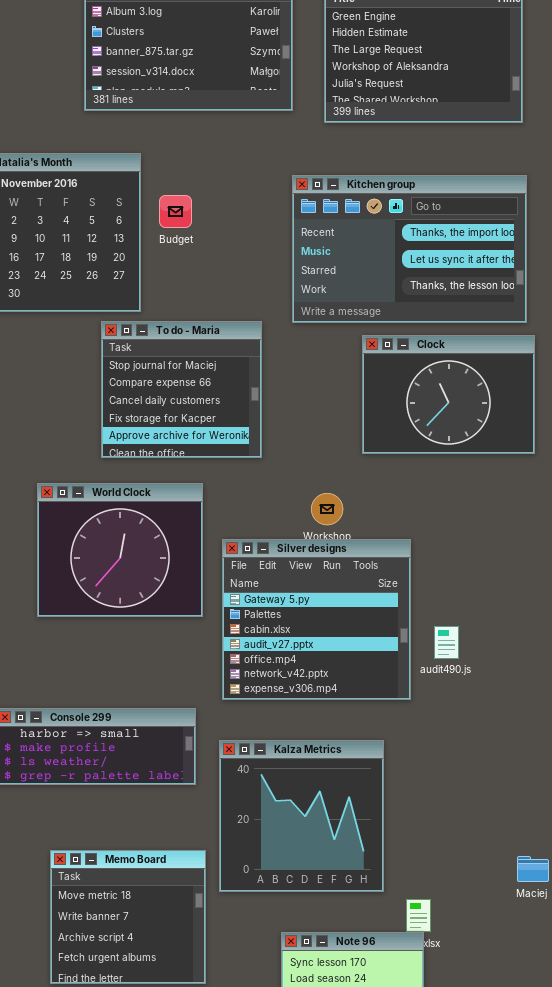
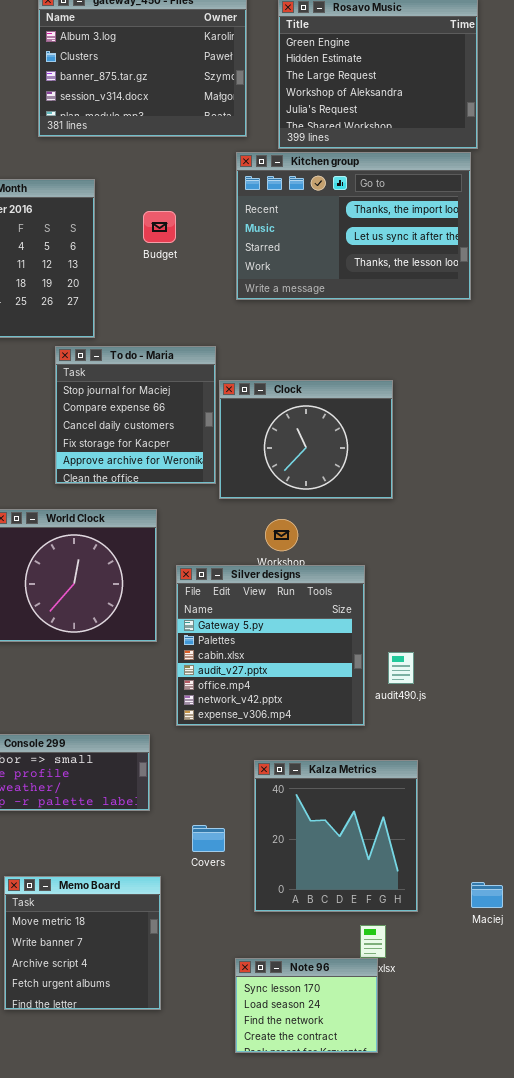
Kitchen group: [292,175,527,323] -> [236,152,471,300], moved
Budget: [159,195,192,228] -> [143,211,176,243], moved
Clock: [362,335,535,454] -> [219,380,393,499], moved
Kalza Metrics: [219,740,384,892] -> [254,760,418,912], moved

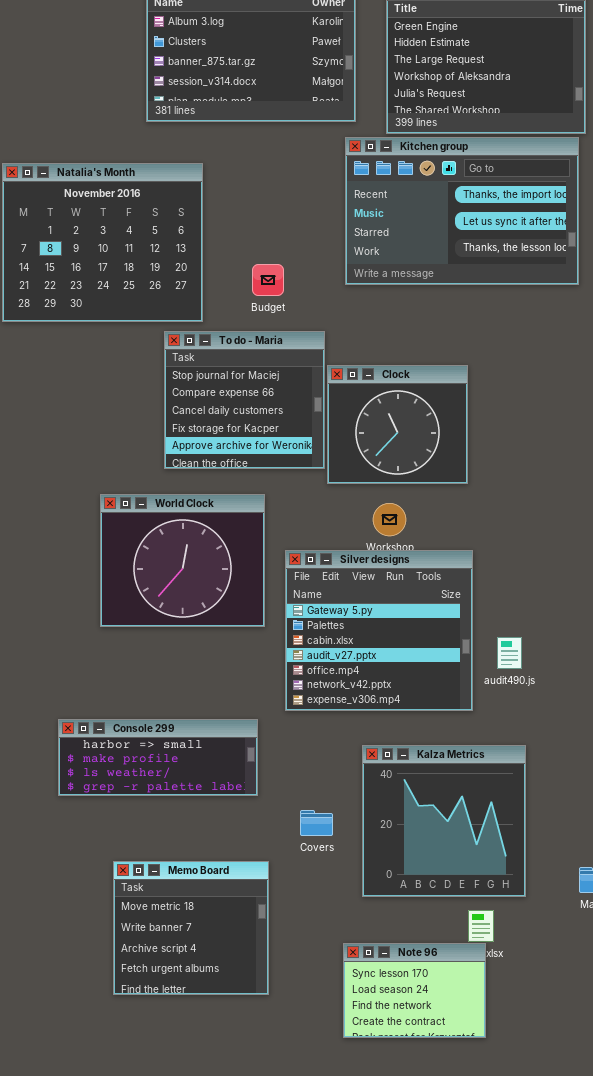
Budget: [143,211,176,243] -> [252,264,284,296], moved
Clock: [219,380,393,499] -> [327,365,468,484], resized

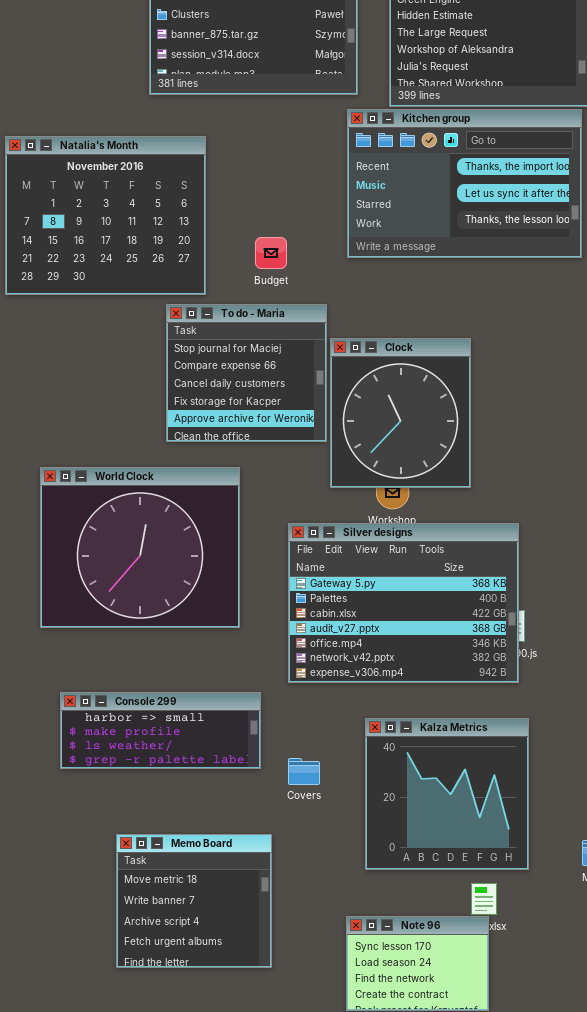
Clock: [327,365,468,484] -> [330,338,471,488], resized
World Clock: [100,494,265,627] -> [40,467,240,628], moved, resized
Silver designs: [285,550,473,711] -> [288,523,519,683], resized
Covers: [300,810,333,836] -> [288,758,320,785], moved

